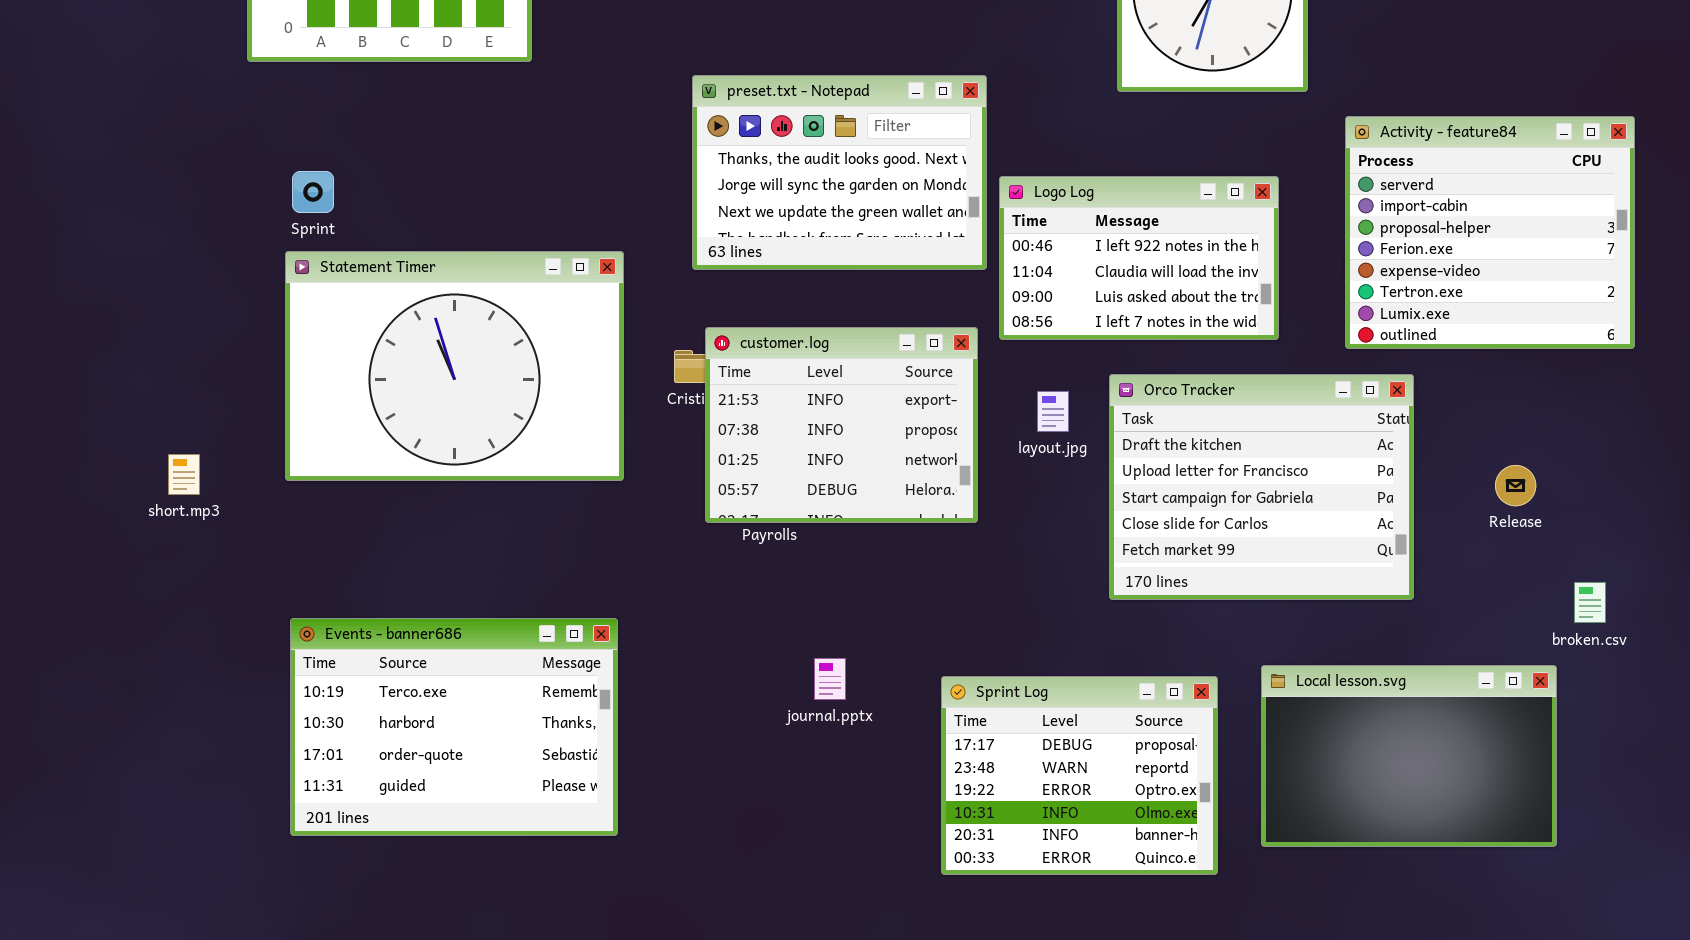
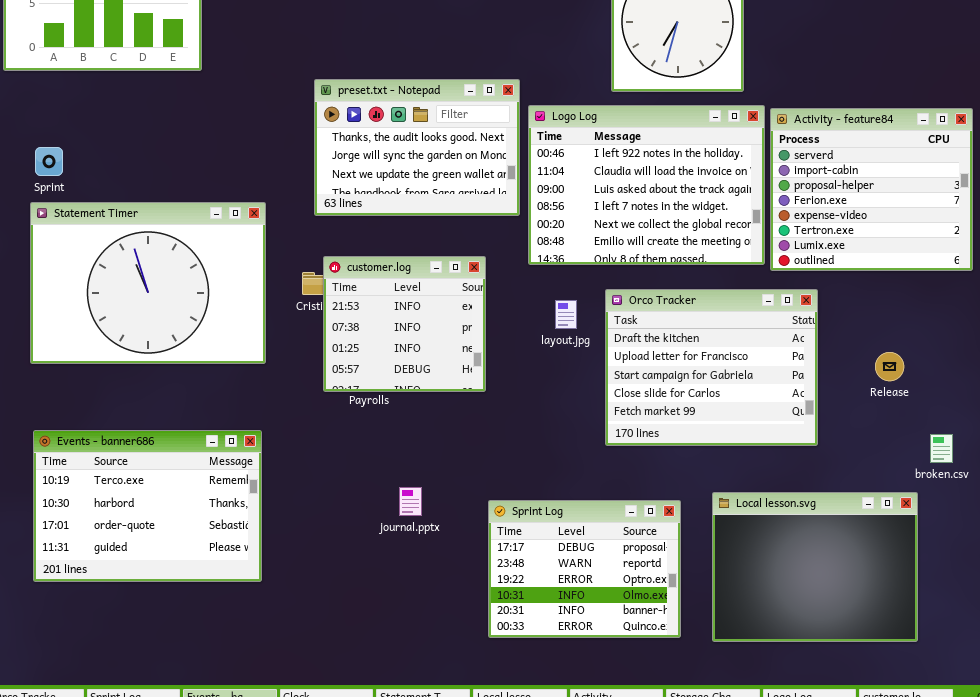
Logo Log: [999,176,1279,340] -> [528,105,765,265], resized
customer.log: [705,327,978,523] -> [323,256,486,392], resized
Events - banner686: [290,618,618,836] -> [33,430,262,582], moved
Local lesson.svg: [1261,665,1557,847] -> [712,492,918,642], resized

